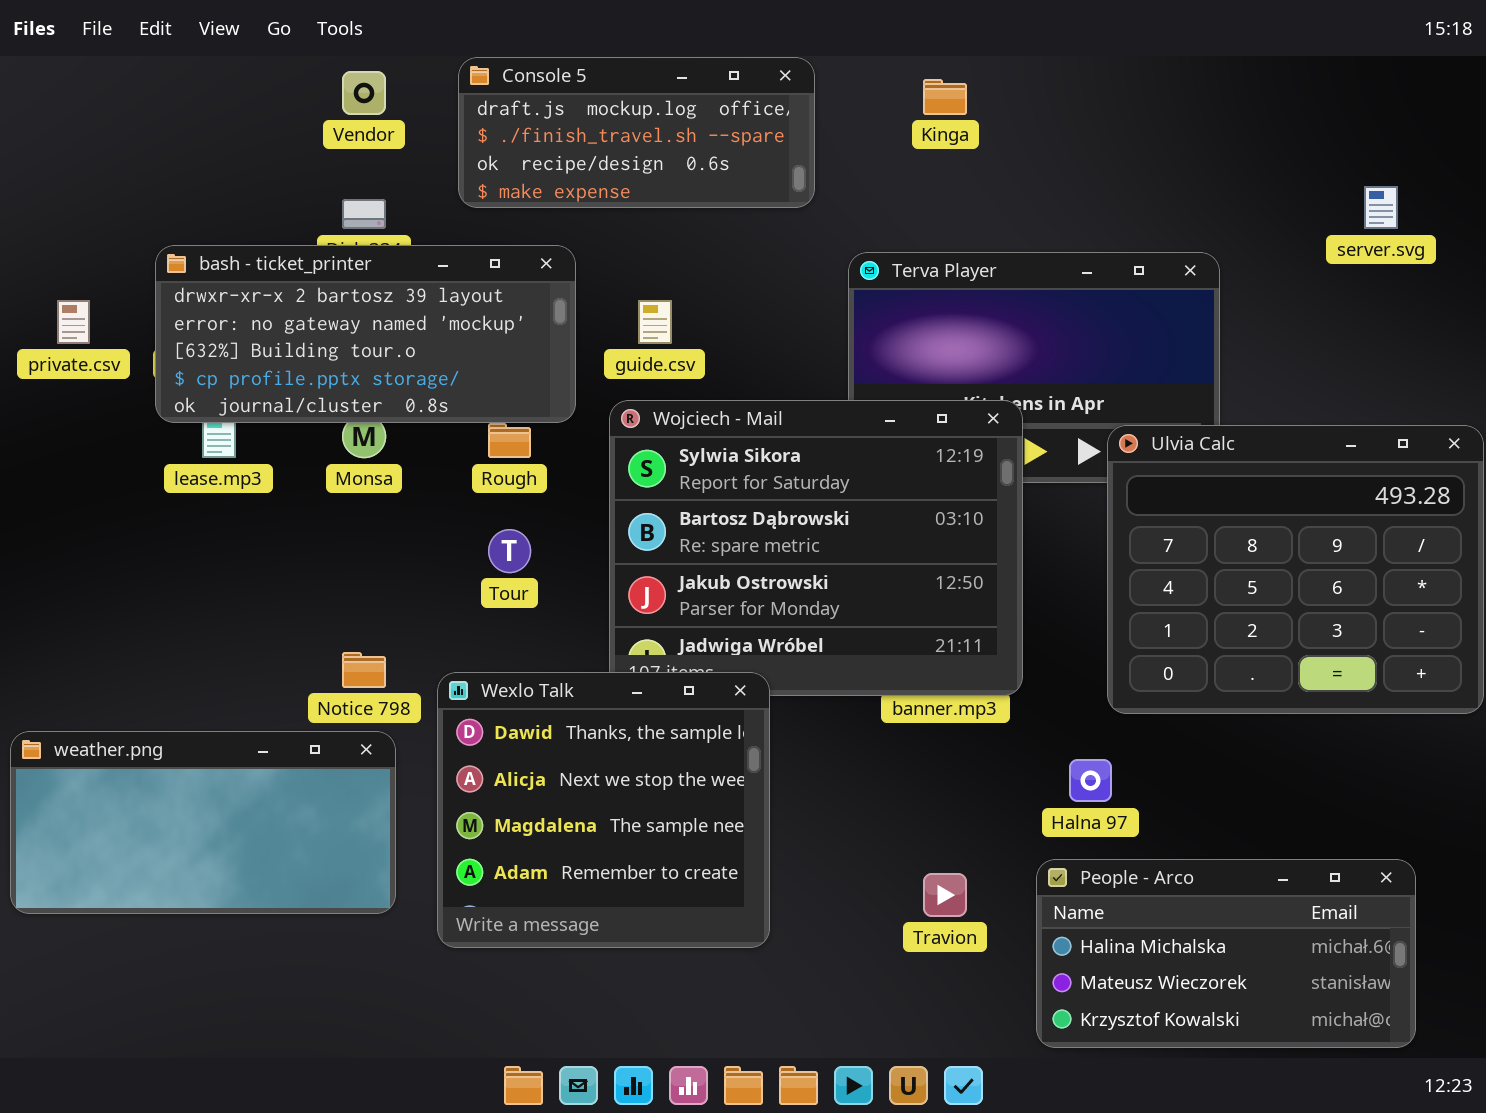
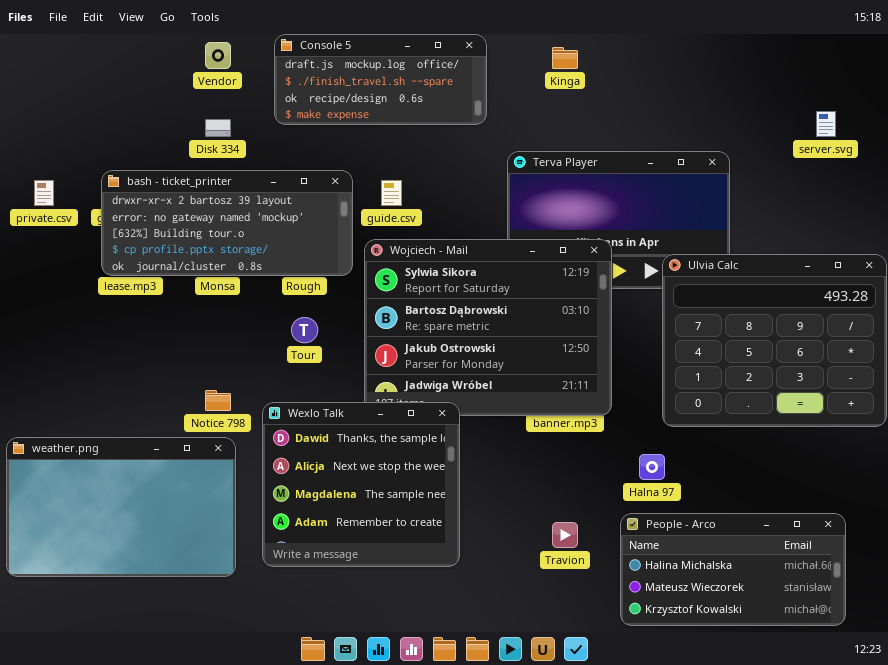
bash - ticket_printer: [155,245,576,423] -> [101,170,353,276], moved
weather.png: [10,731,396,914] -> [6,437,236,577], resized

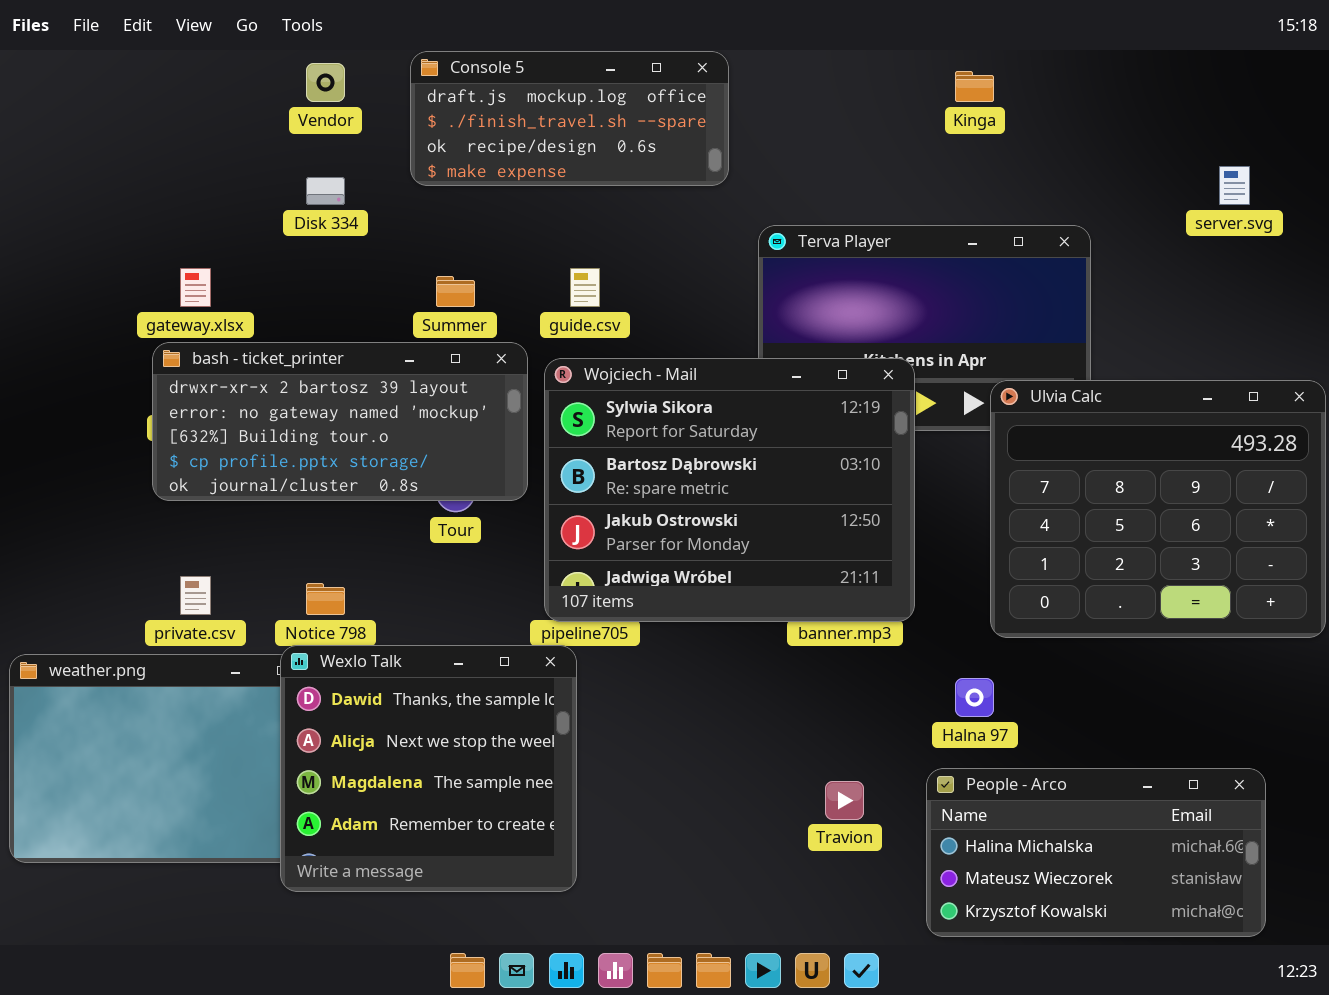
Kinga: [552,47,578,69] -> [955,71,994,102], moved
bash - ticket_printer: [101,170,353,276] -> [152,342,528,501], moved
private.csv: [34,180,54,206] -> [180,576,211,615], moved
Wexlo Talk: [262,402,460,567] -> [280,645,577,892], moved

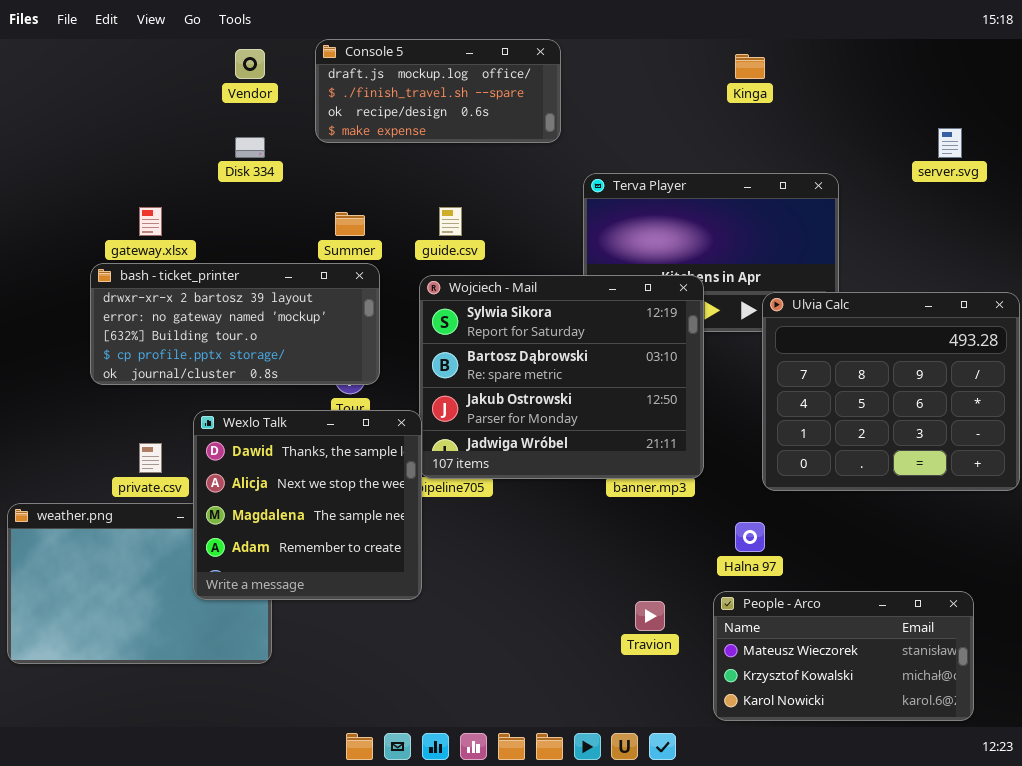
bash - ticket_printer: [152,342,528,501] -> [90,263,380,385], moved
Wexlo Talk: [280,645,577,892] -> [193,410,422,600], moved
People - Arco: [926,768,1266,937] -> [713,591,974,721], scrolled down 1 row

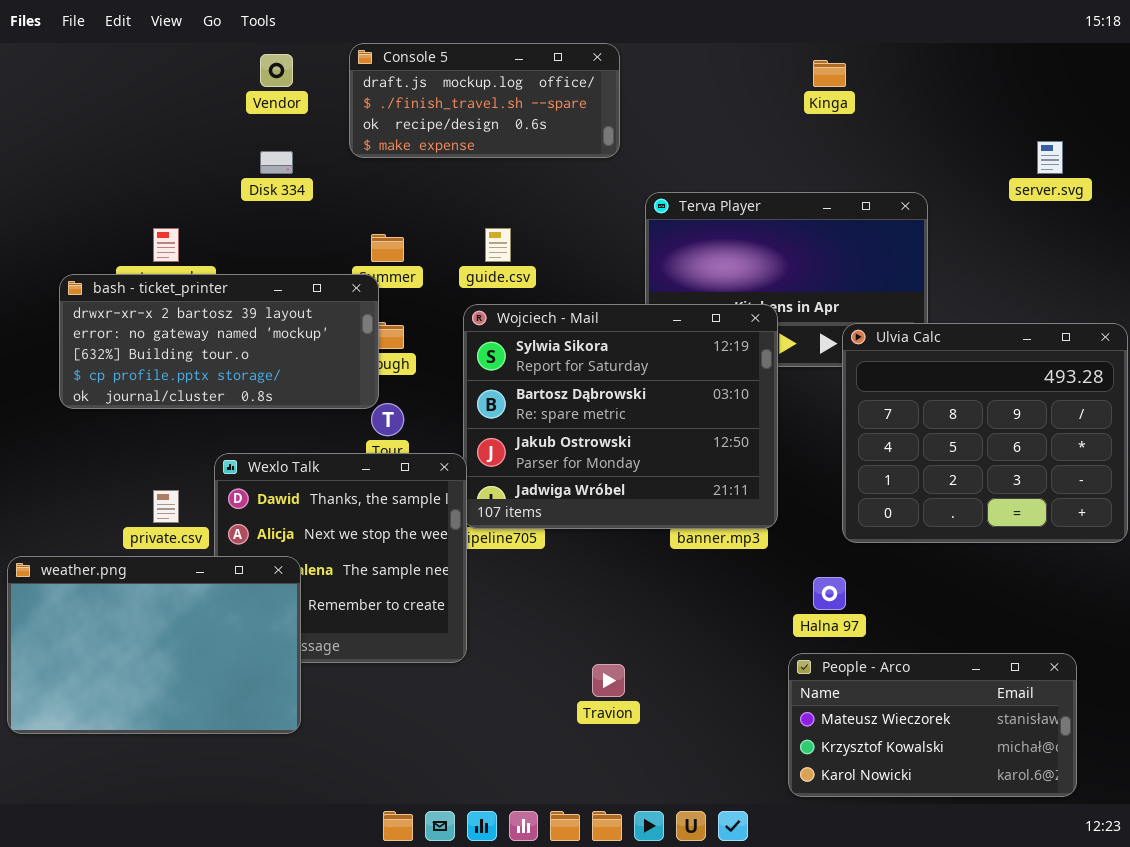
bash - ticket_printer: [90,263,380,385] -> [59,274,379,409], moved
weather.png: [7,503,272,664] -> [7,556,301,734], raised
Travion: [635,601,665,631] -> [592,664,625,697], moved

